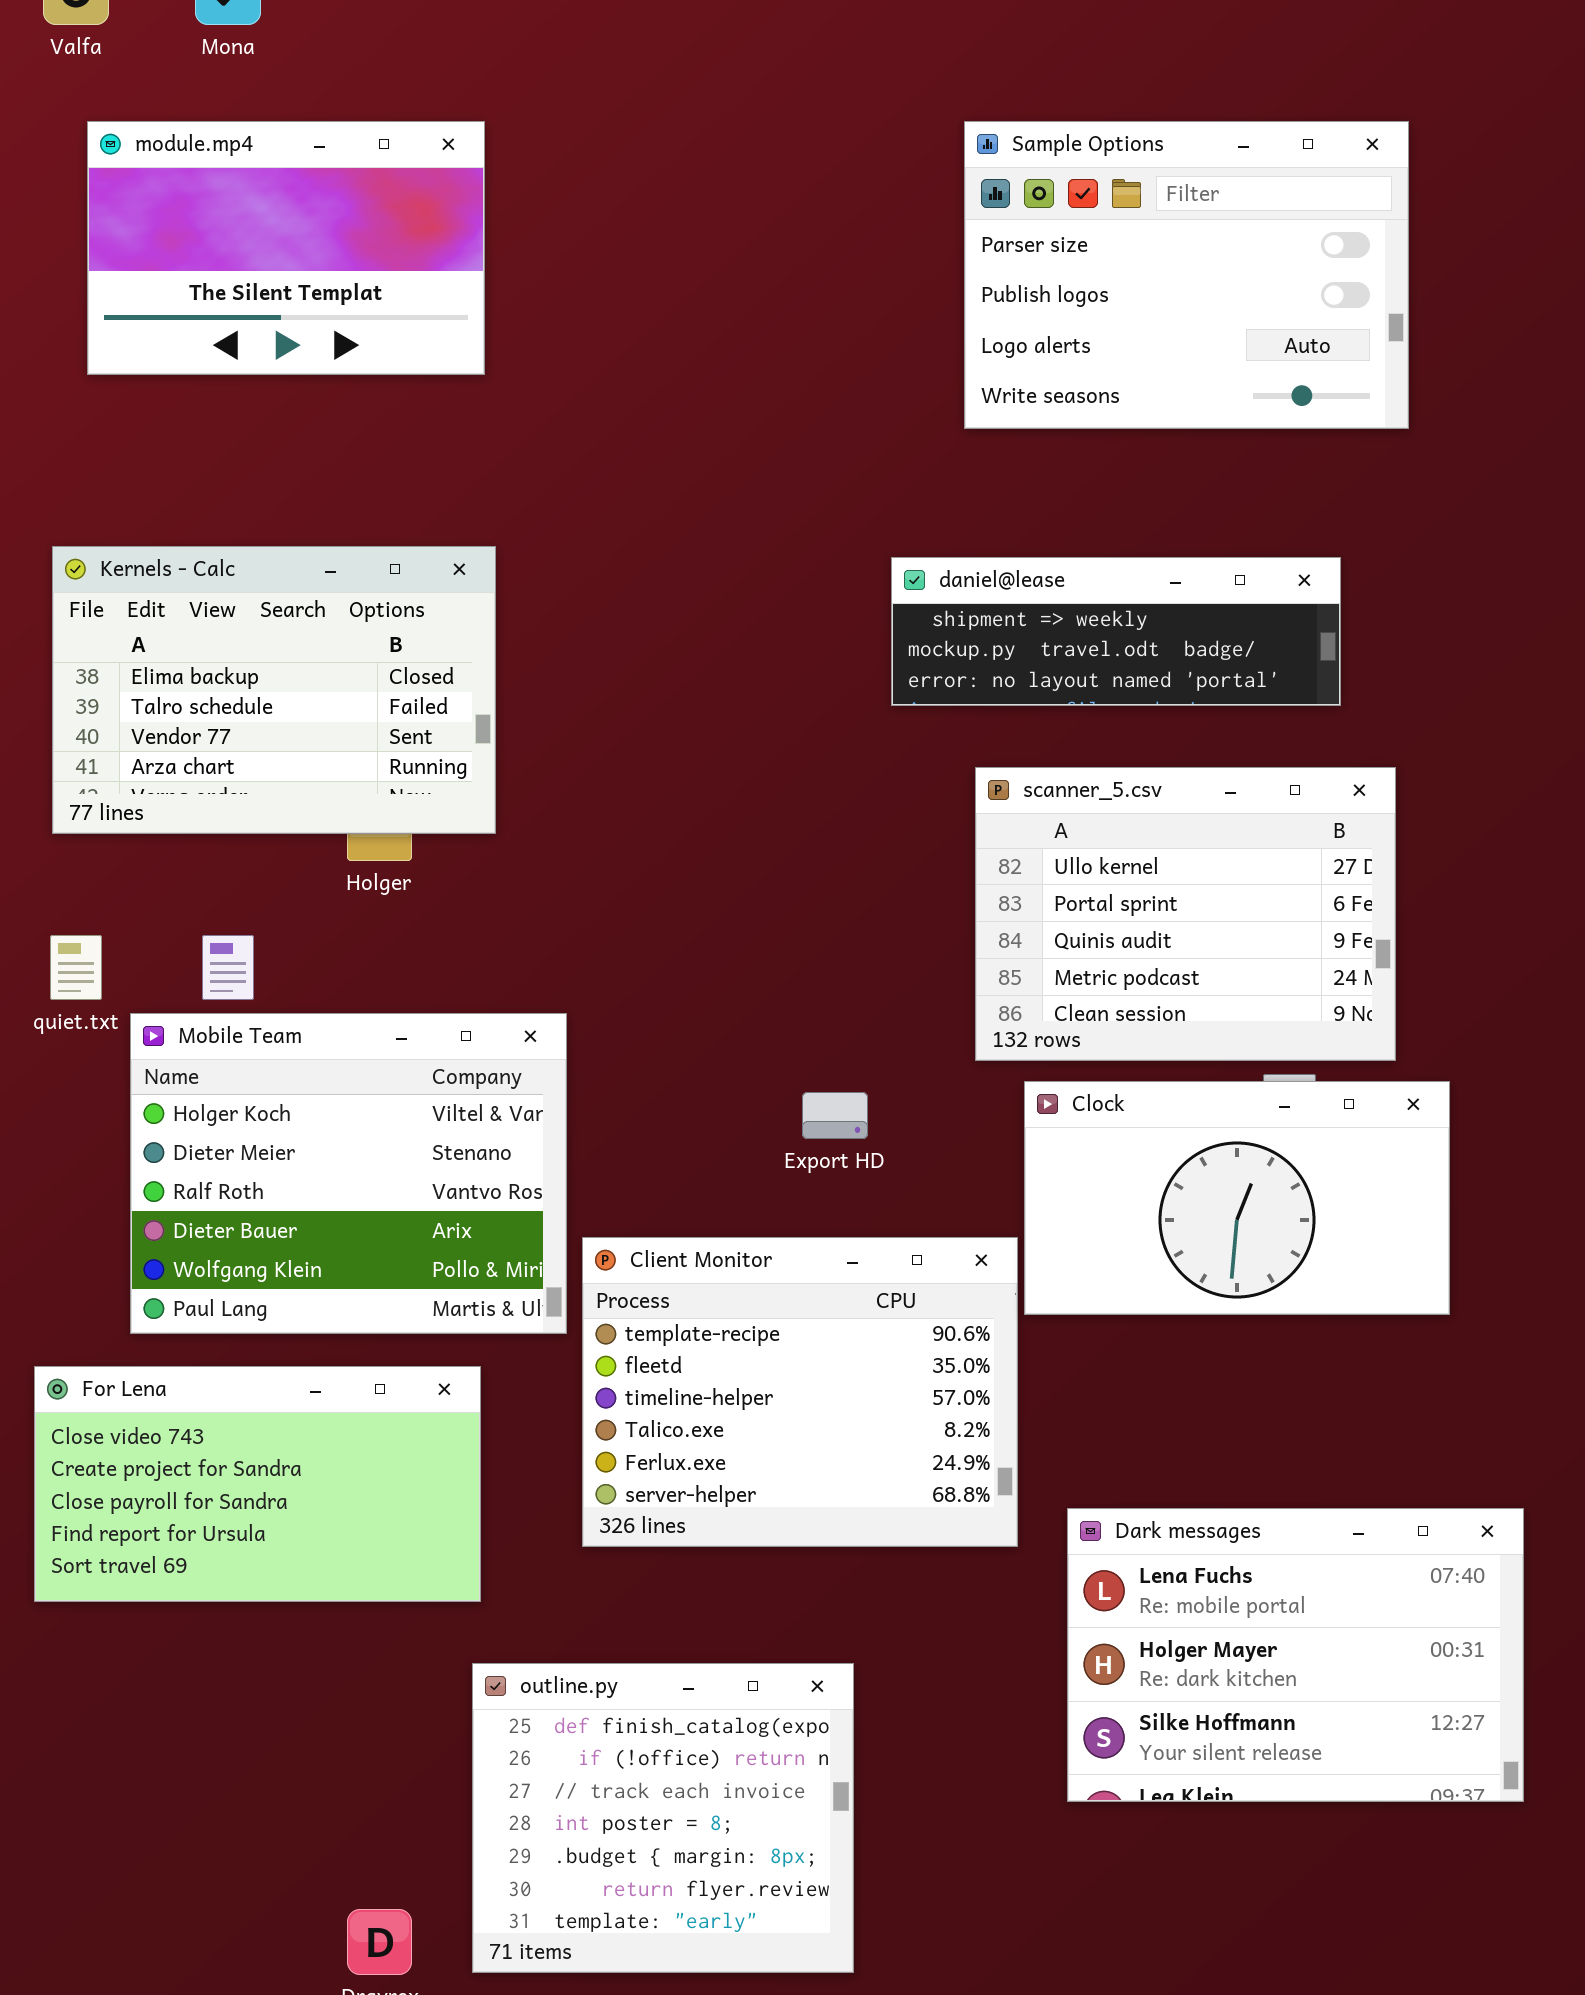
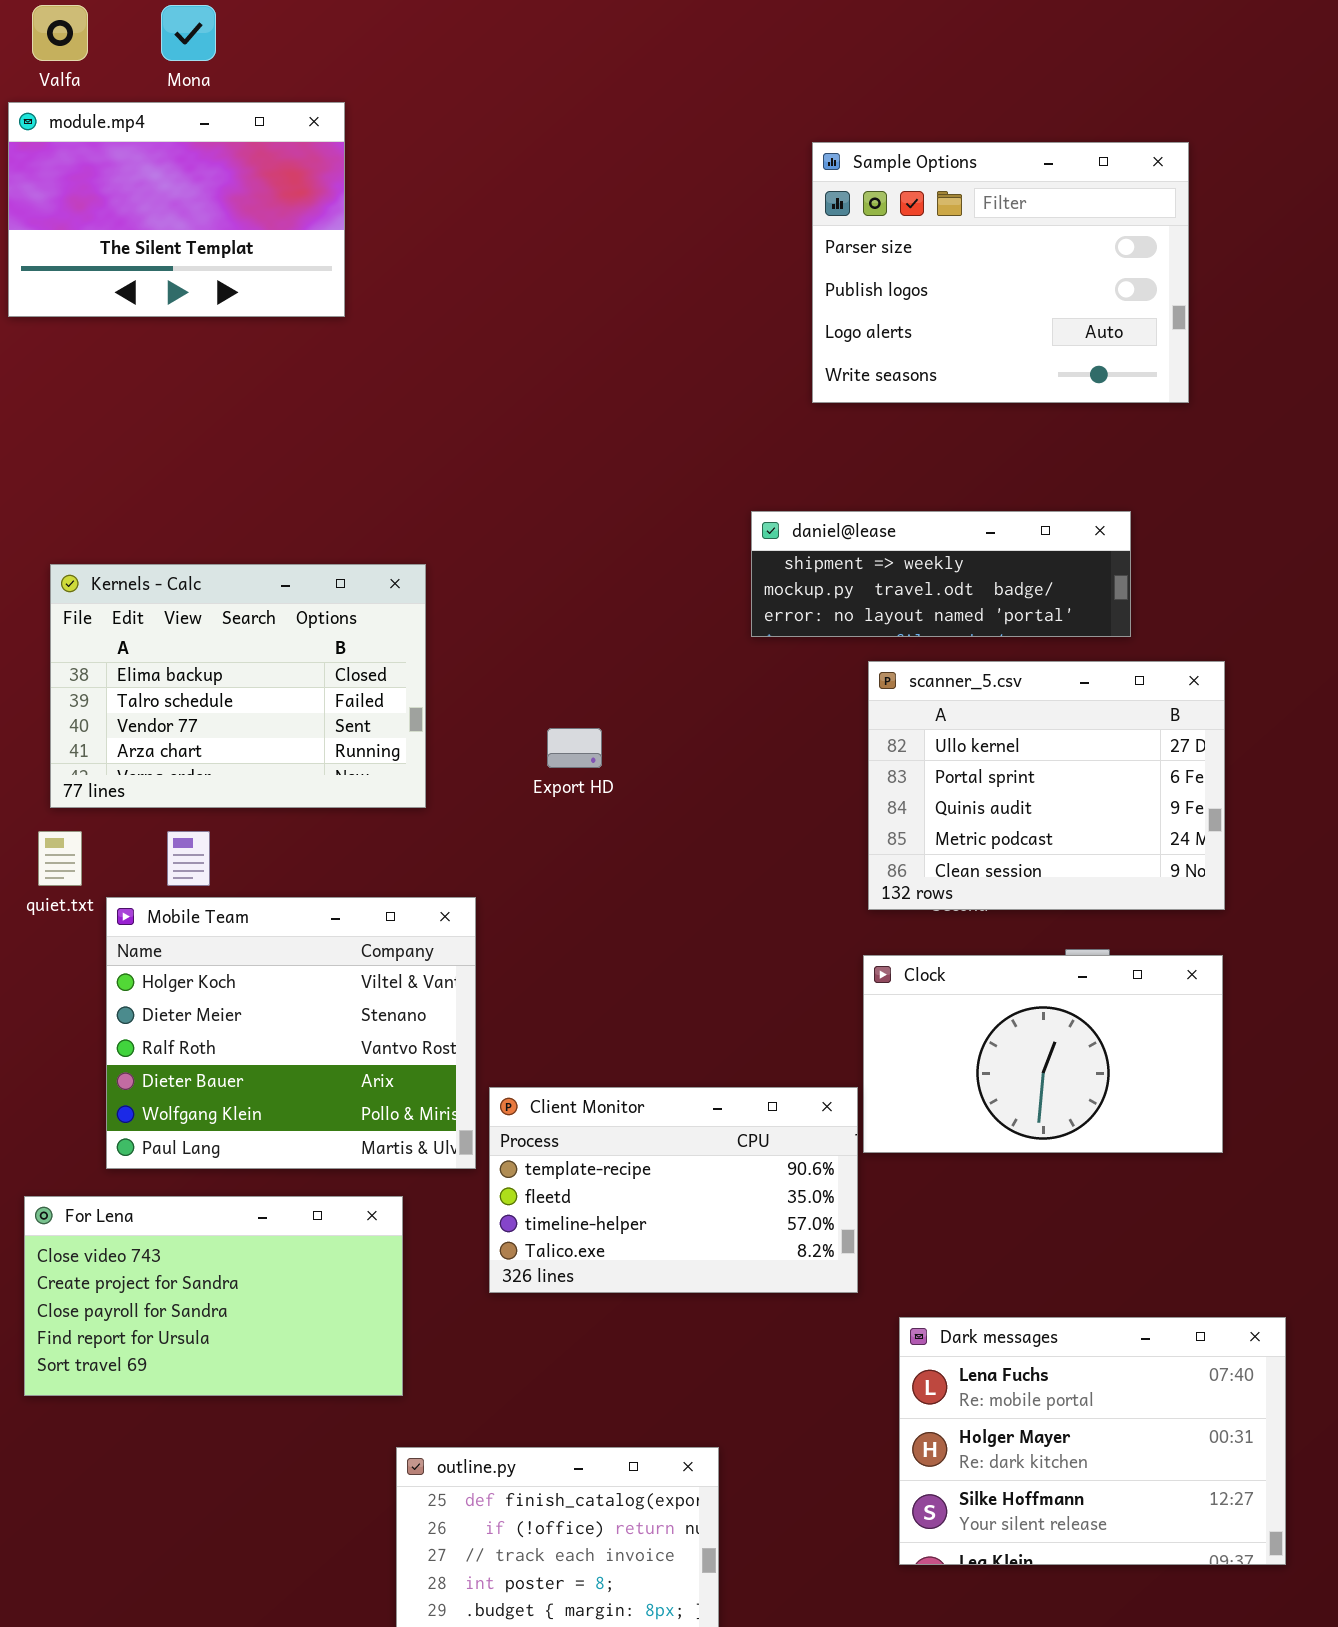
module.mp4: [87,121,485,375] -> [8,102,345,317], moved
Kernels - Calc: [52,546,496,834] -> [50,564,426,808], moved
scanner_5.csv: [975,767,1396,1061] -> [868,661,1225,910], moved
Export HD: [802,1092,868,1139] -> [547,728,602,768], moved
Client Monitor: [582,1237,1018,1547] -> [489,1087,858,1293], resized

